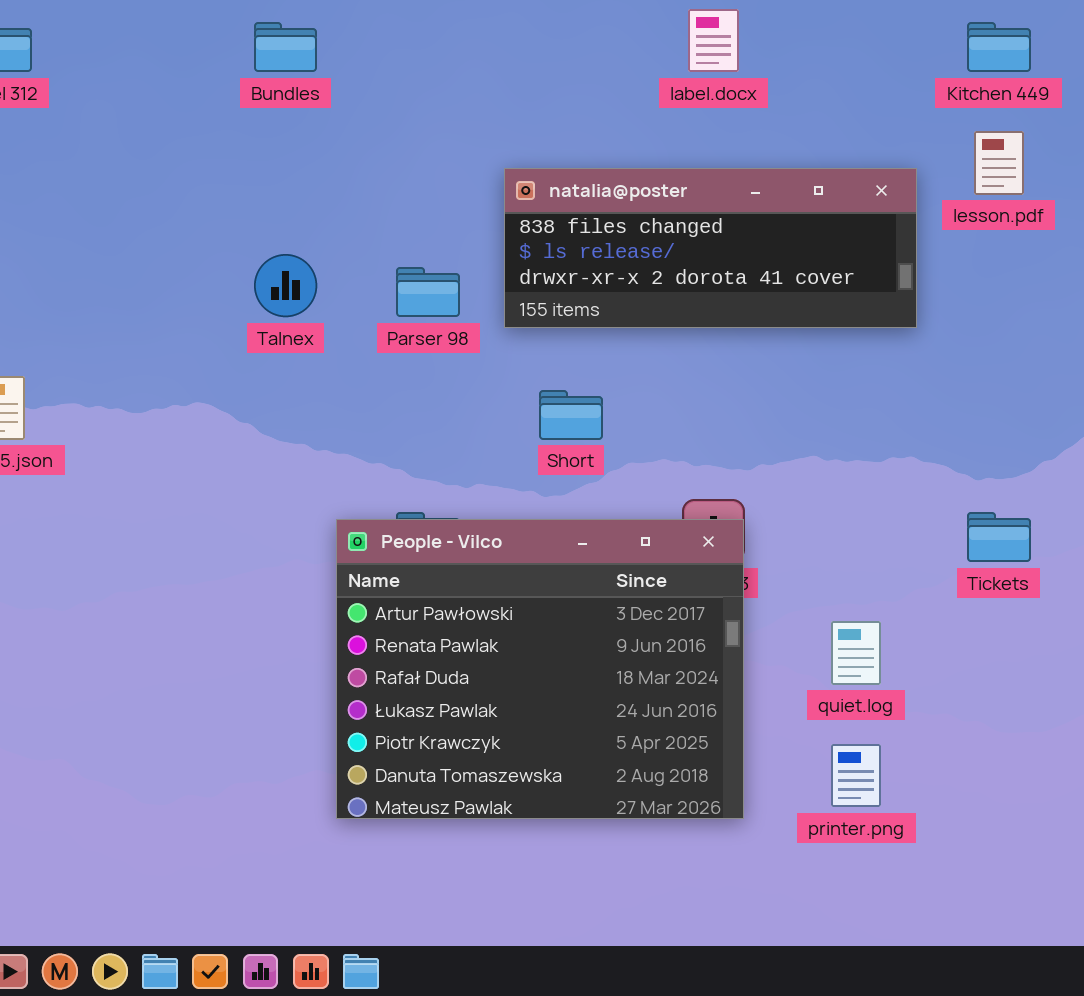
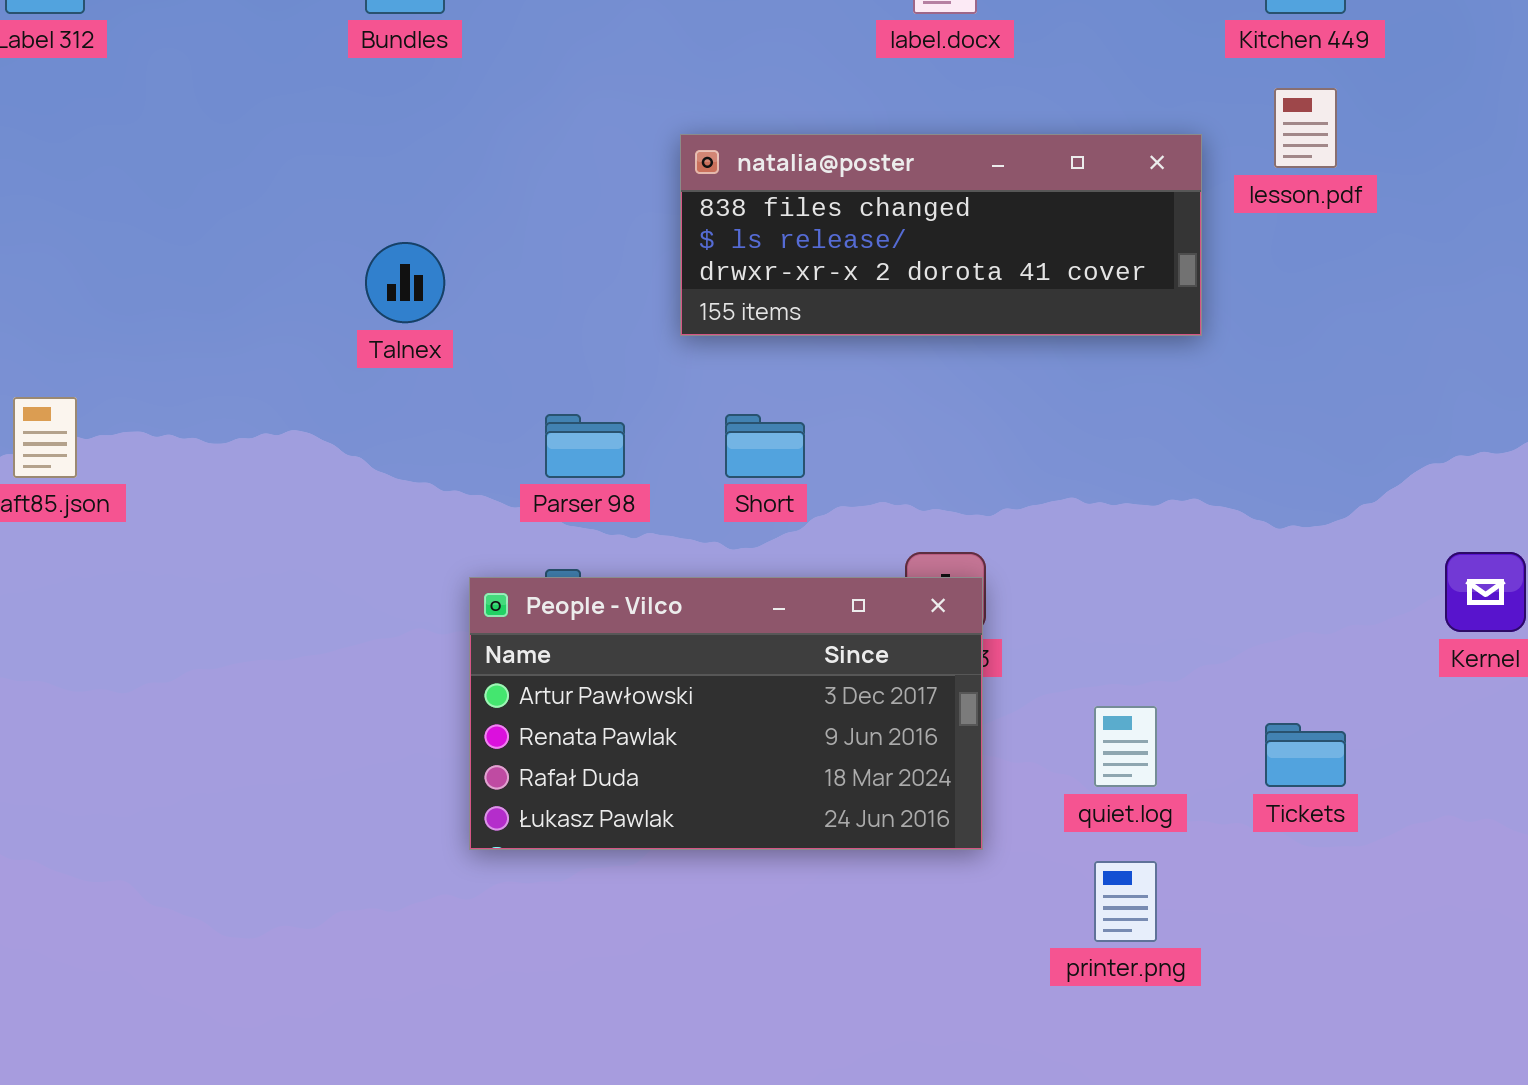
Parser 98: [396,267,460,317] -> [545,414,625,478], moved
Tickets: [967,512,1031,562] -> [1265,723,1346,787], moved
People - Vilco: [336,519,744,819] -> [469,577,983,850], resized

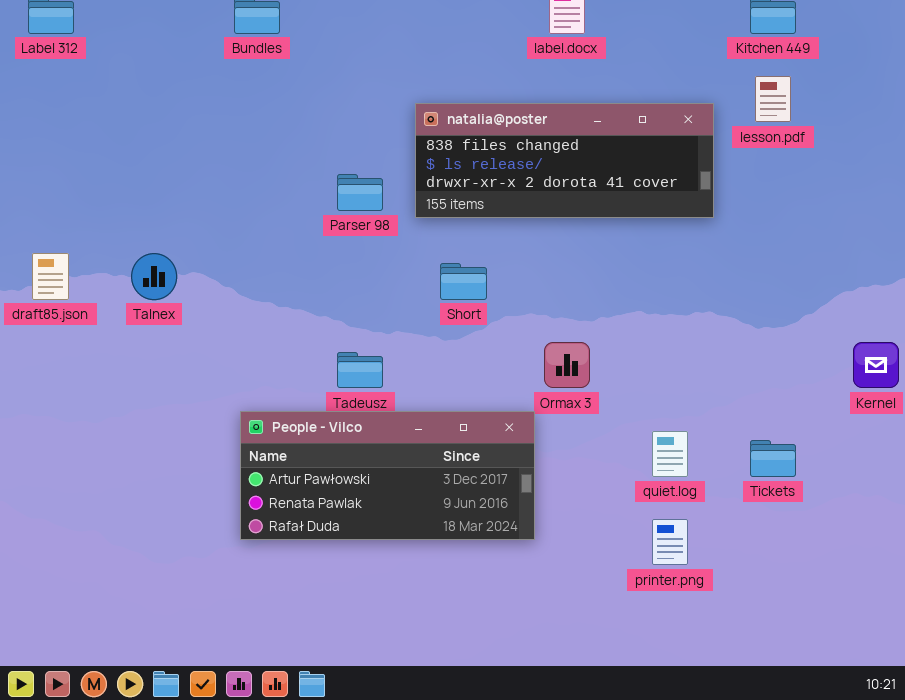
Talnex: [365,242,445,323] -> [131,253,177,300], moved
Parser 98: [545,414,625,478] -> [337,174,383,211], moved
People - Vilco: [469,577,983,850] -> [240,411,535,540], moved, resized

